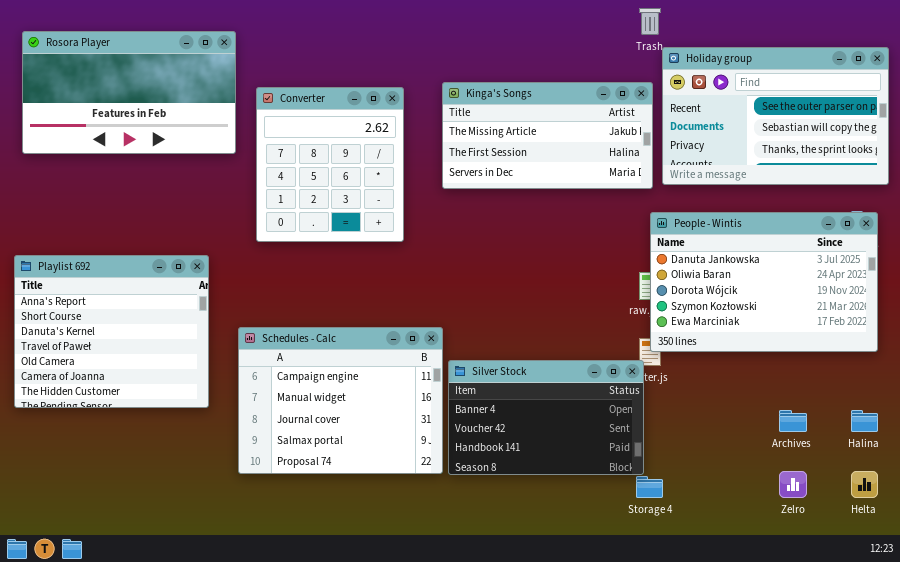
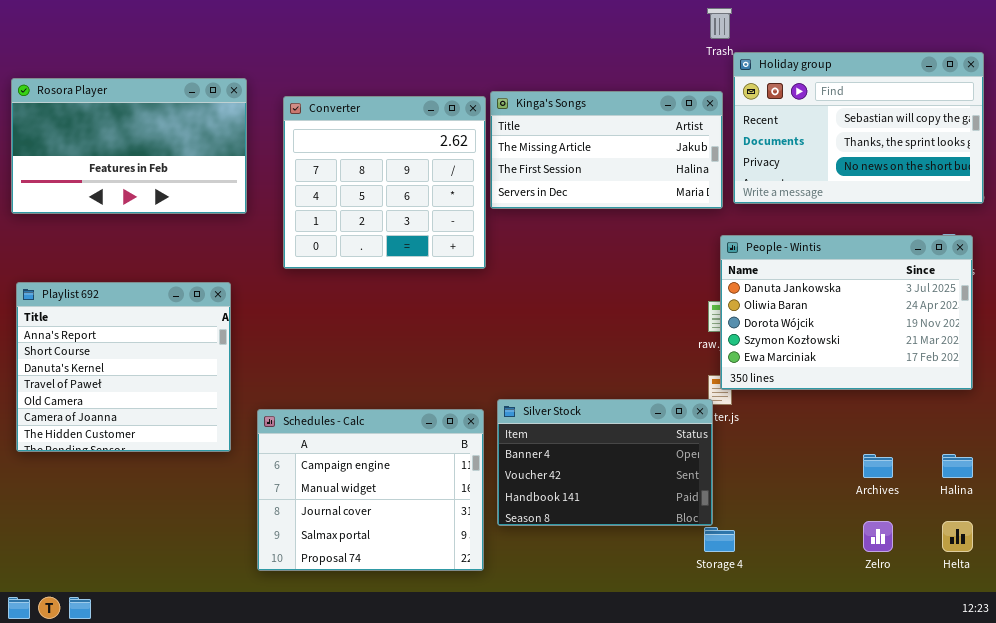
Rosora Player: [22,31,236,154] -> [11,78,247,214], moved
Holiday group: [662,47,889,185] -> [733,52,984,204], scrolled down 1 row
Converter: [256,87,404,242] -> [283,96,486,269], resized
Schedules - Calc: [238,327,443,474] -> [257,409,484,571], moved

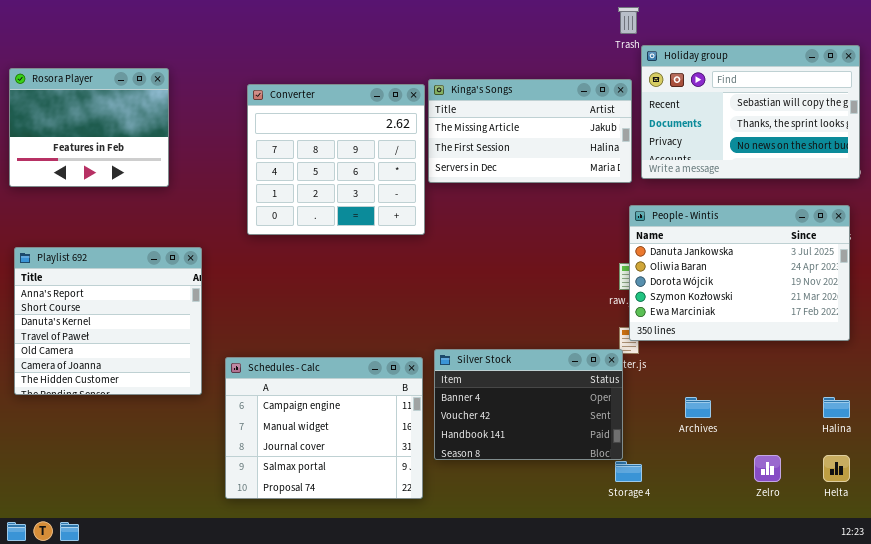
Rosora Player: [11,78,247,214] -> [9,68,169,187], resized
Archives: [863,454,893,478] -> [685,397,711,418], moved

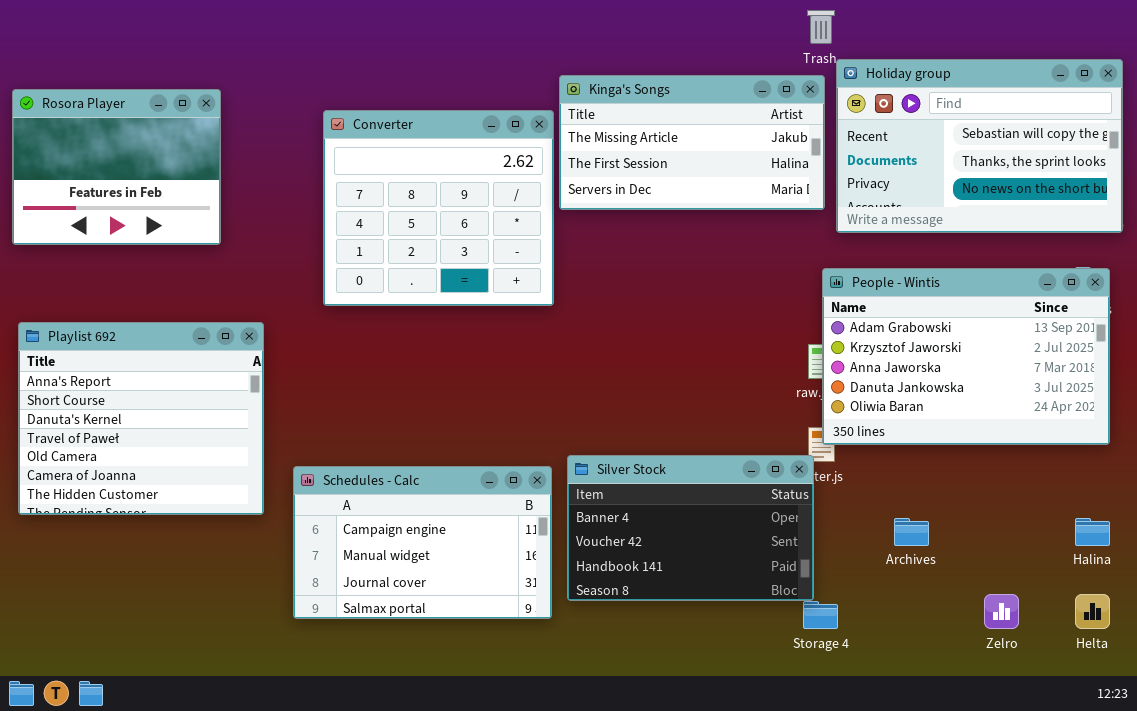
Kinga's Songs: [428,79,632,183] -> [559,75,825,210], moved
People - Wintis: [629,205,850,341] -> [822,268,1110,445], scrolled up 3 rows
Schedules - Calc: [225,357,423,499] -> [293,466,552,619], resized

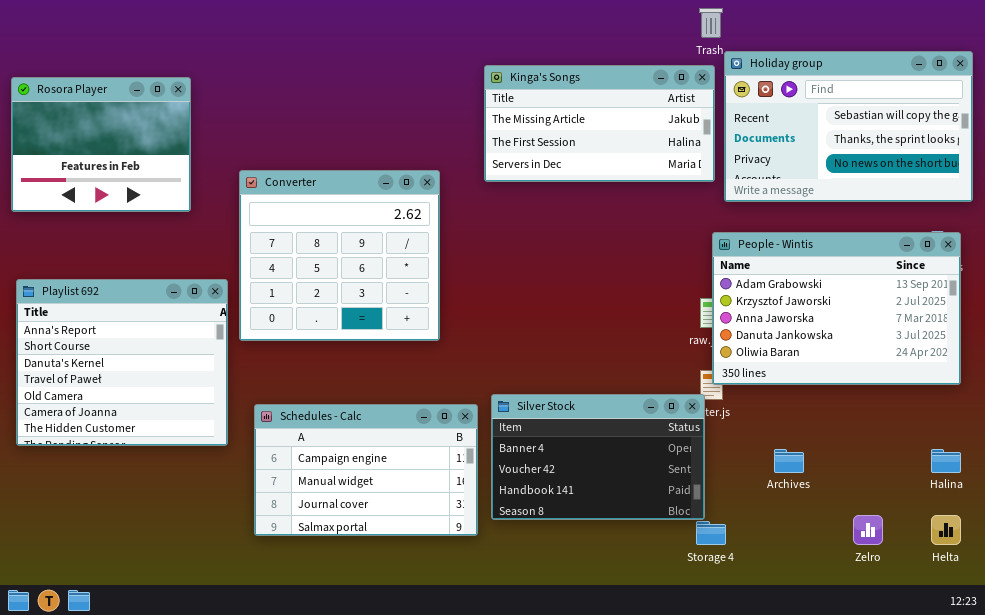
Converter: [323,110,554,306] -> [239,170,440,341], moved

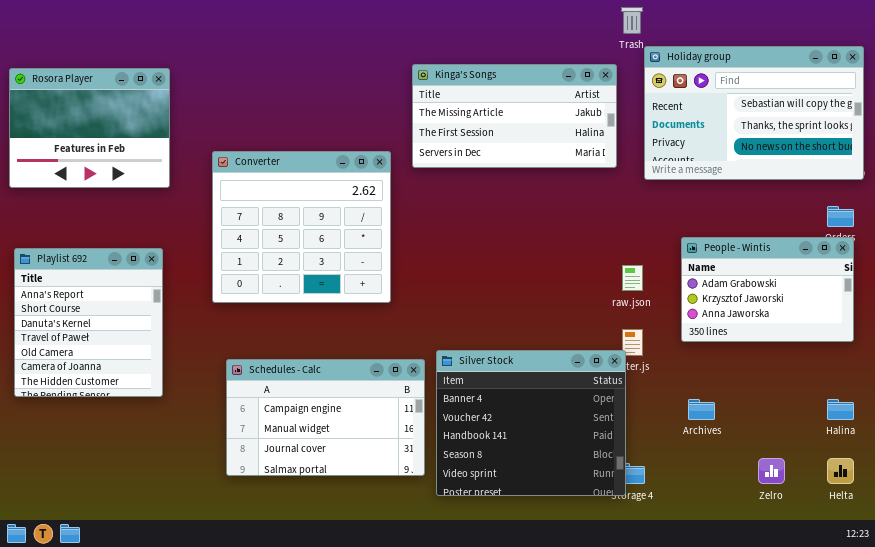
Kinga's Songs: [484,65,715,182] -> [412,64,617,168], moved
People - Wintis: [712,232,961,385] -> [681,237,854,342], resized
Playlist 692: [16,279,228,446] -> [14,248,163,397], resized
Silver Stock: [491,394,705,520] -> [436,350,626,496], resized

